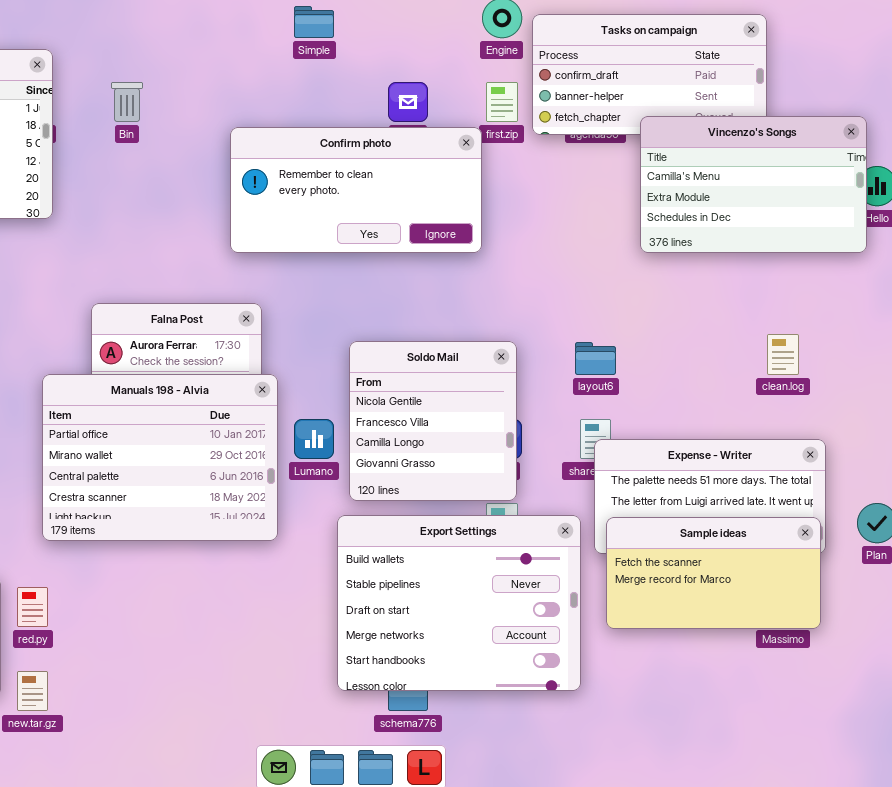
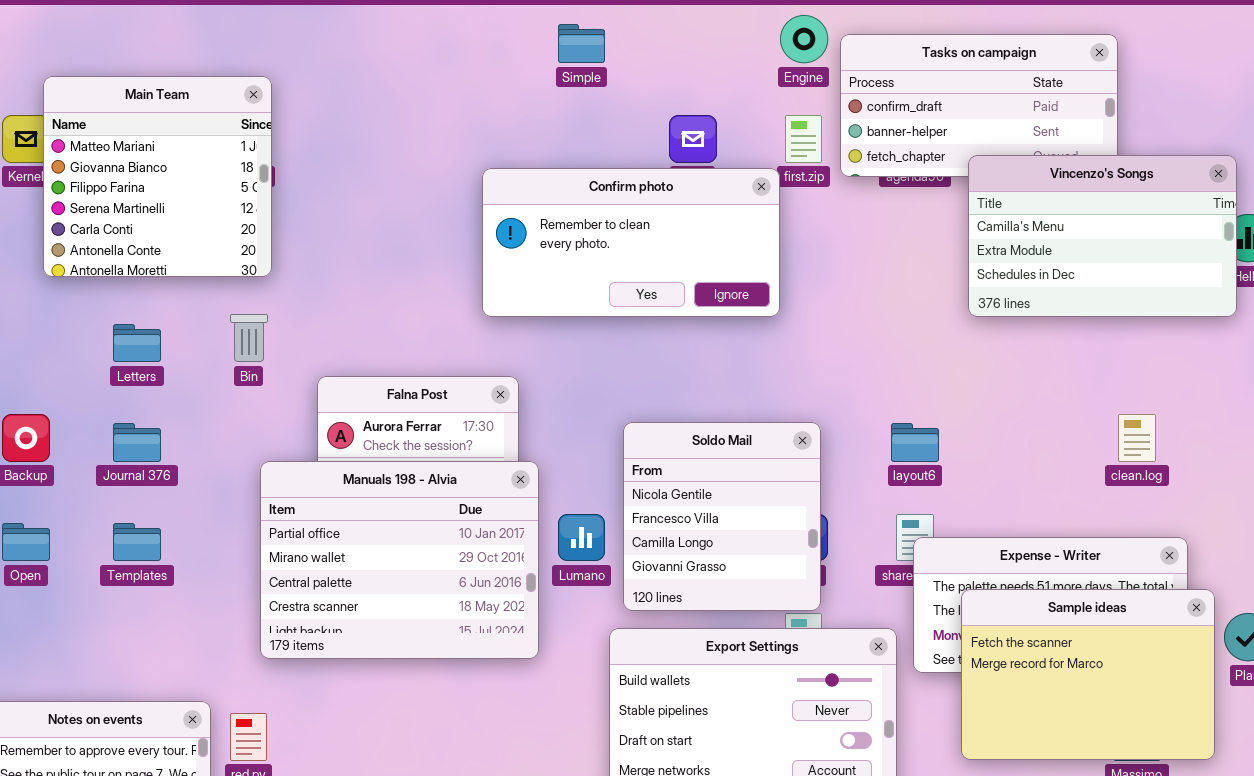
Bin: [111,82,143,122] -> [230,314,268,362], moved
Sample ideas: [606,517,821,629] -> [961,589,1215,760], moved, resized

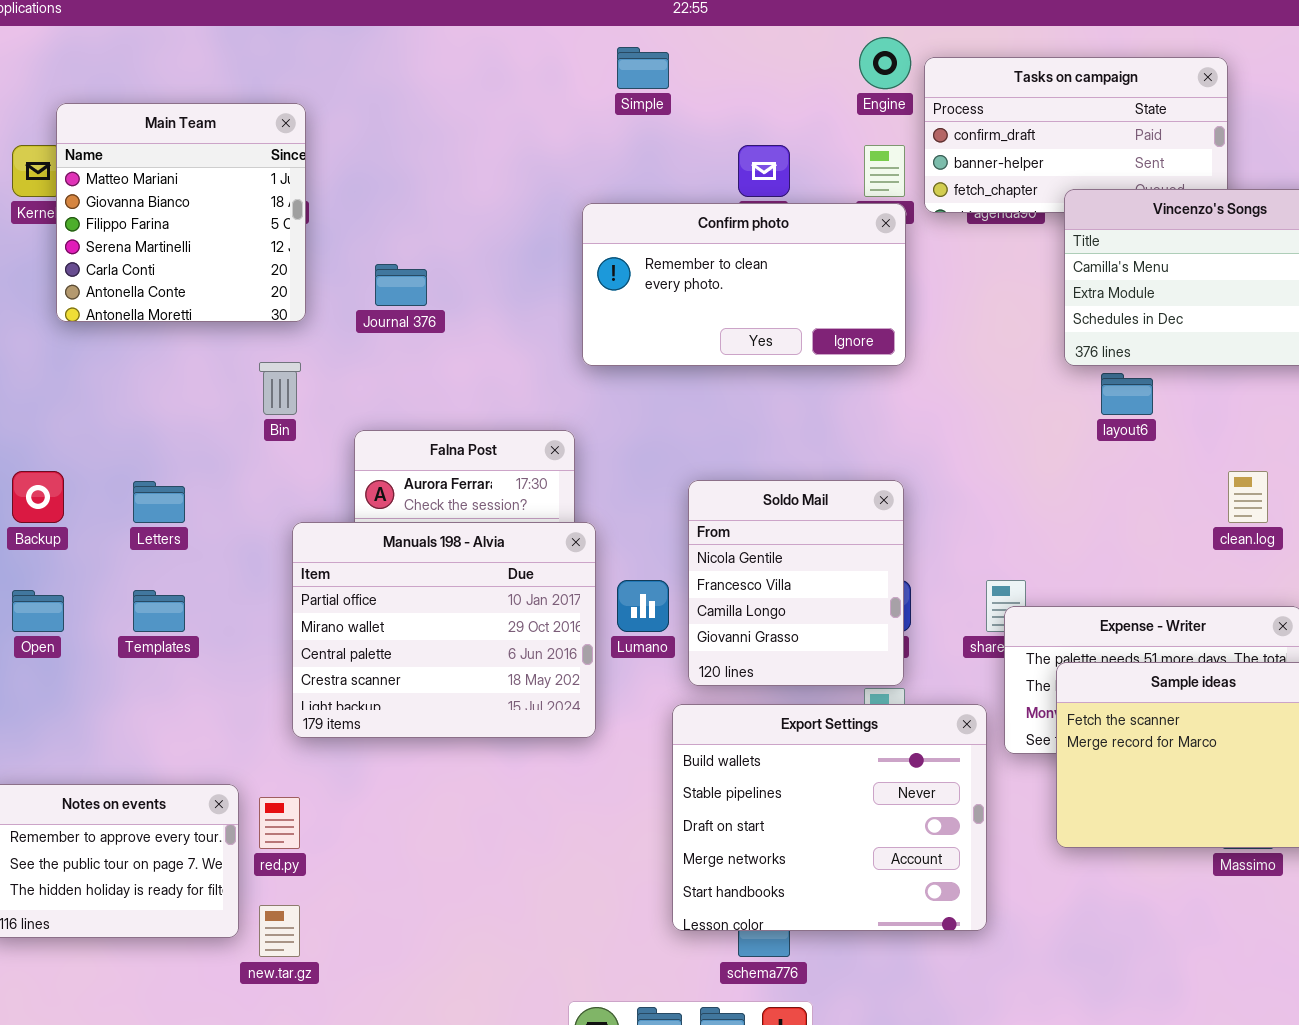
Confirm photo: [482,168,780,317] -> [582,203,906,366], moved
Letters: [113,324,161,362] -> [133,481,185,523], moved
Journal 376: [113,423,161,462] -> [375,264,427,306], moved
layout6: [891,423,939,462] -> [1101,373,1153,415], moved

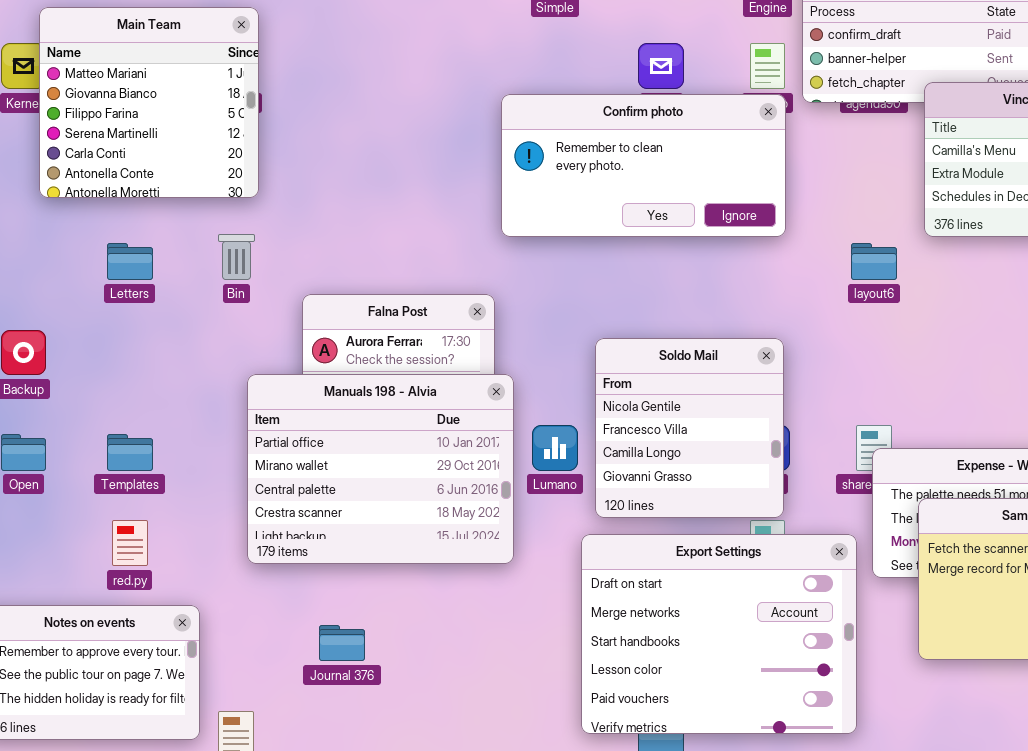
Journal 376: [375,264,427,306] -> [319,625,365,661], moved
layout6: [1101,373,1153,415] -> [851,243,897,280], moved
Letters: [133,481,185,523] -> [107,243,153,280], moved
Export Settings: [672,704,987,931] -> [581,534,857,734], scrolled down 2 rows
red.py: [259,797,300,849] -> [112,520,148,566], moved

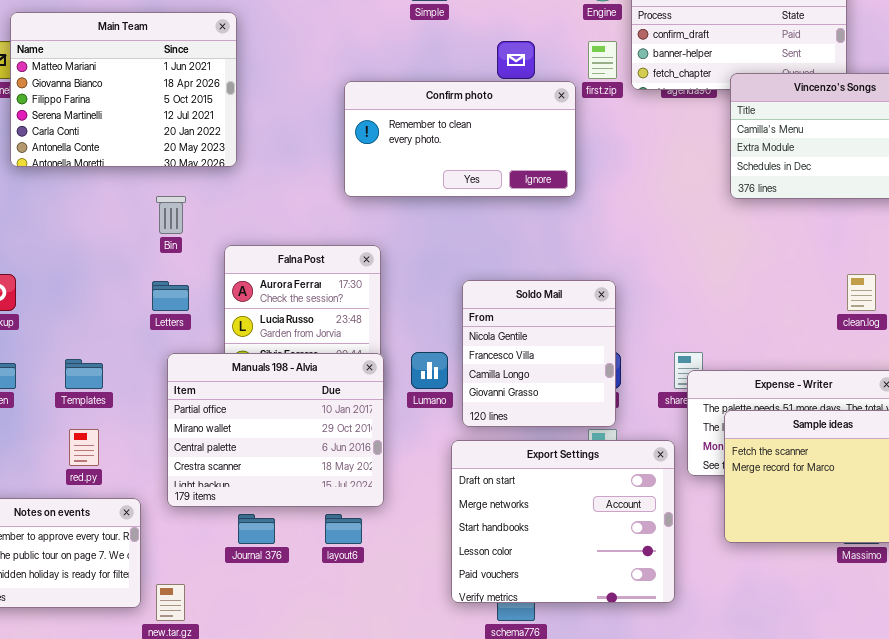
Main Team: [39,7,259,198] -> [10,12,237,167], resized
Confirm photo: [501,94,786,237] -> [344,81,576,197], moved
Letters: [107,243,153,280] -> [152,281,189,311], moved
layout6: [851,243,897,280] -> [325,514,362,544], moved
Manuals 198 - Alvia: [247,374,514,564] -> [167,353,384,507], moved

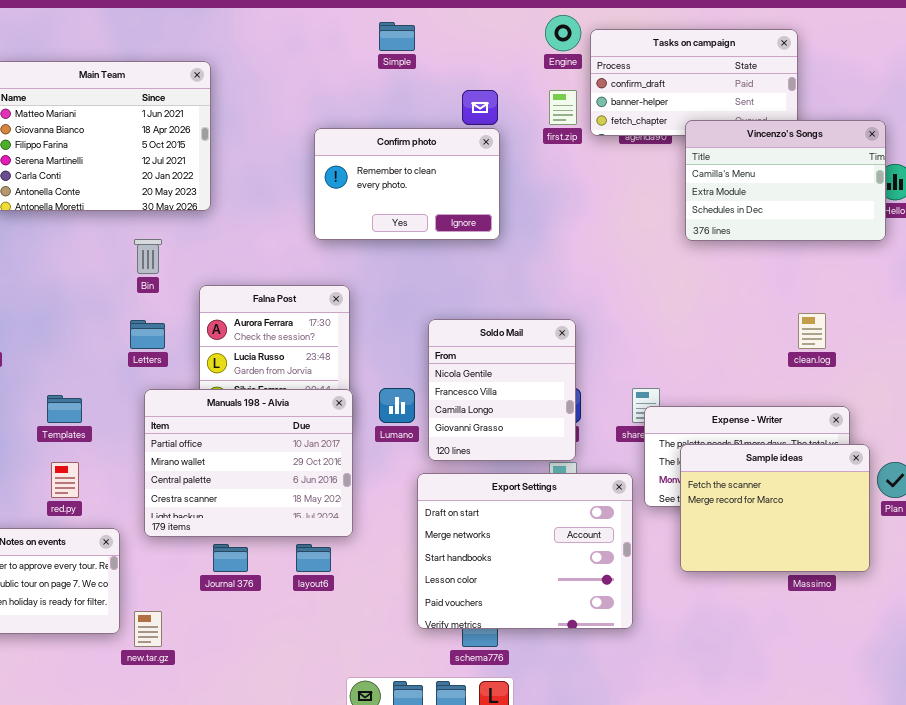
Confirm photo: [344,81,576,197] -> [314,128,500,240], resized

